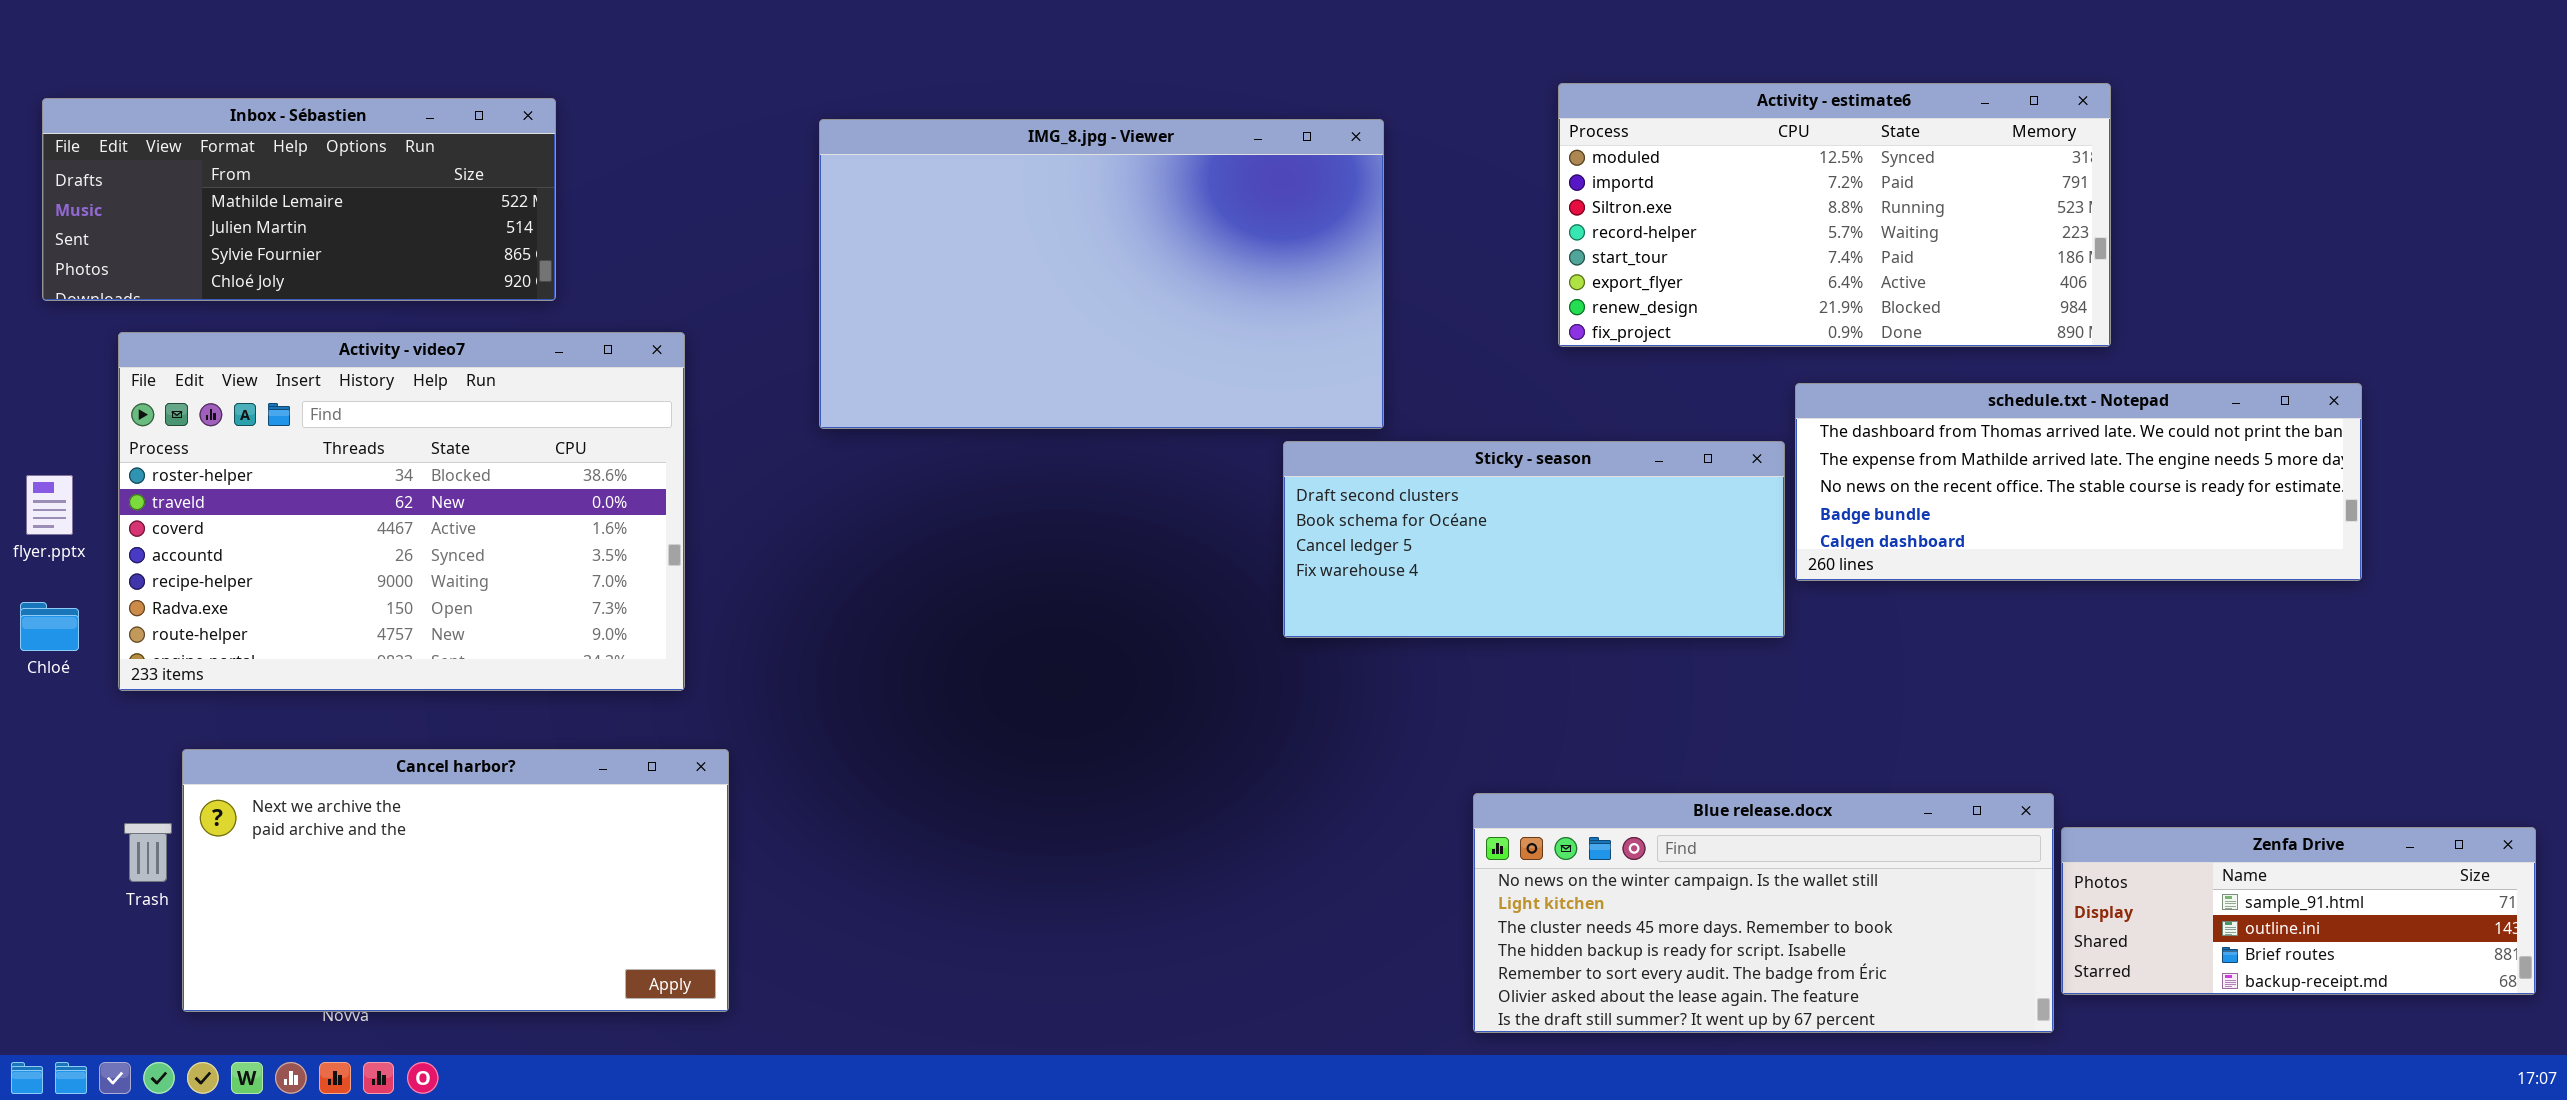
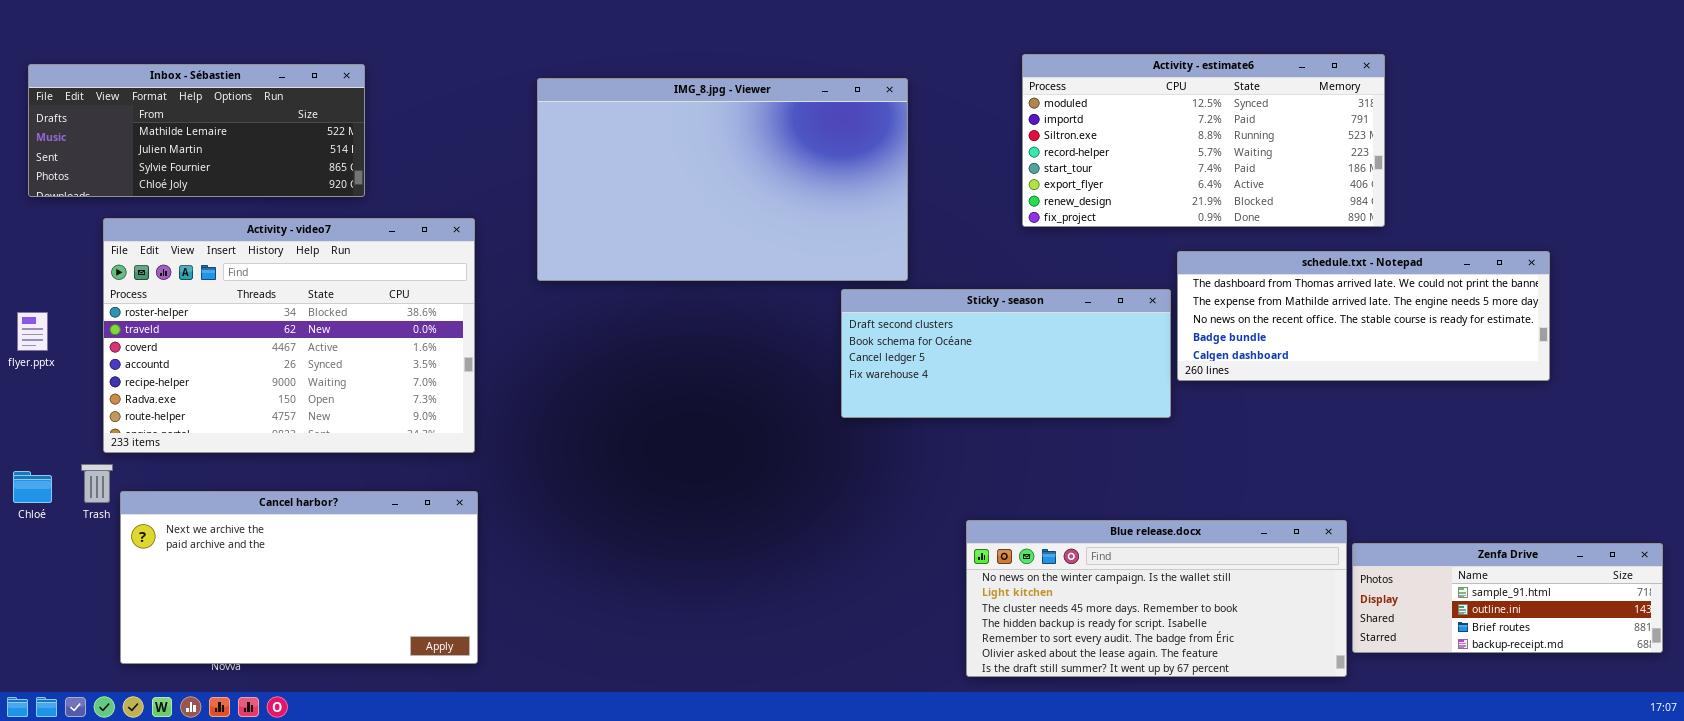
Activity - video7: [118,332,685,691] -> [103,218,475,453], moved
Chloé: [20,602,79,651] -> [13,471,52,503], moved
Trash: [124,823,172,882] -> [81,464,113,503], moved

